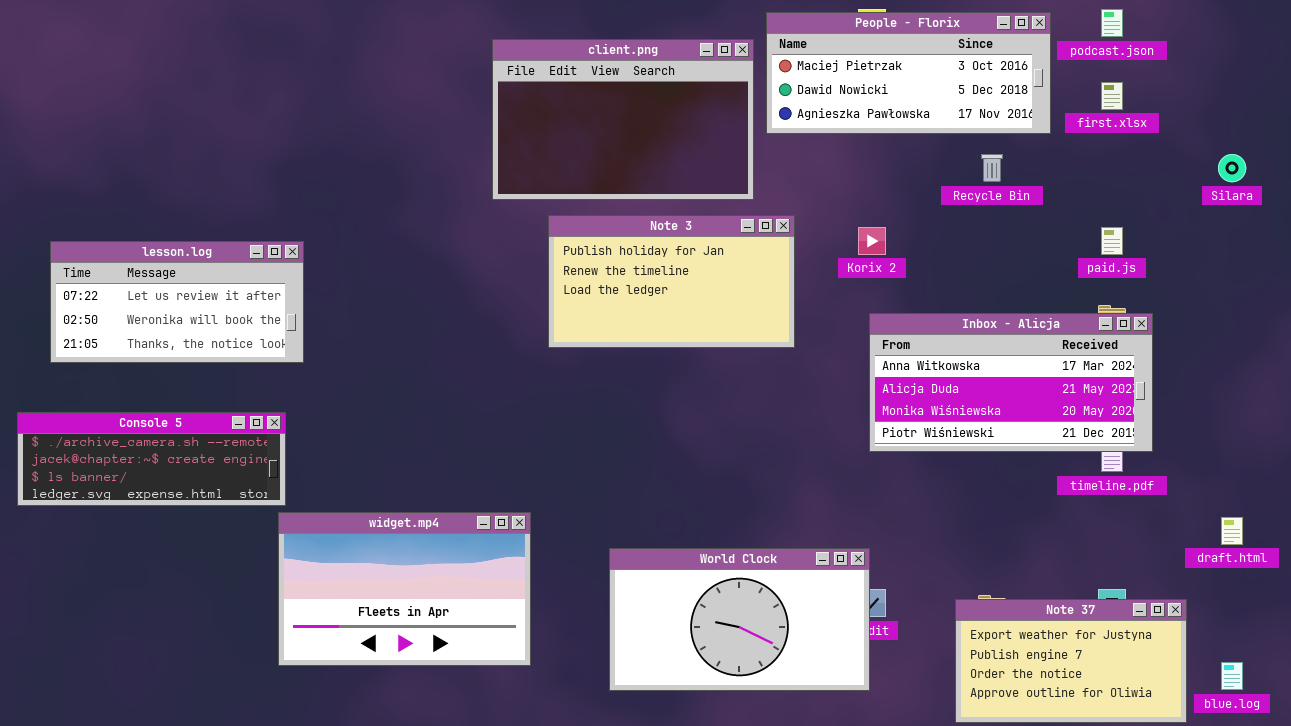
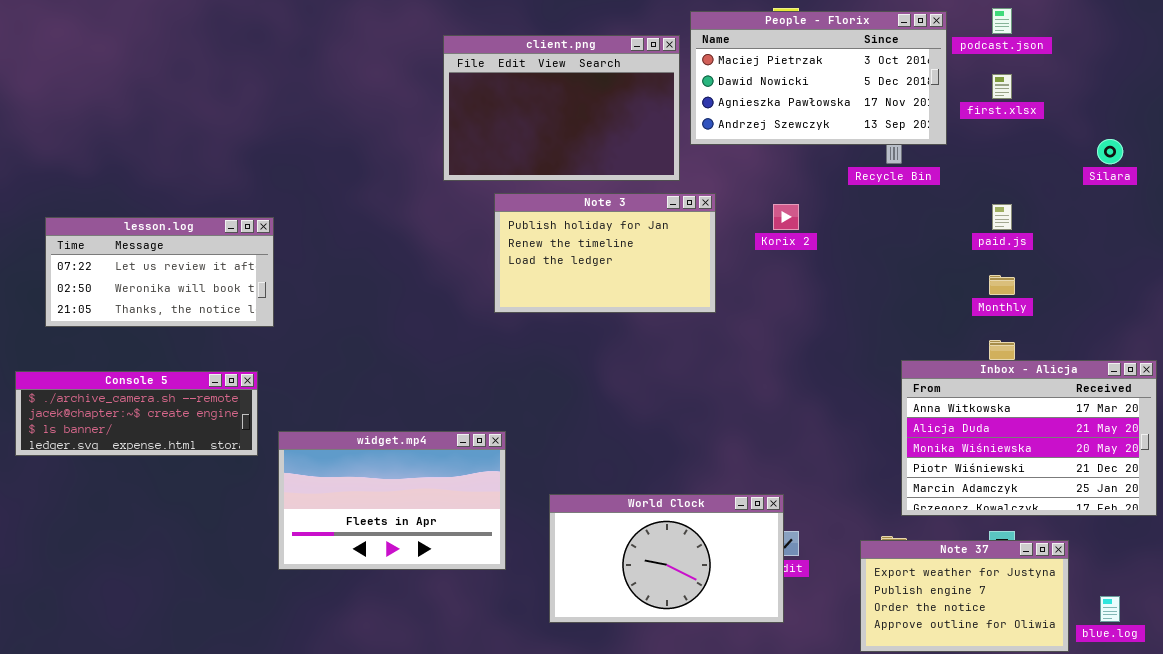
People - Florix: [766,12,1051,134] -> [690,11,947,145], resized
Inbox - Alicja: [869,313,1153,452] -> [901,360,1157,516], moved, resized
widget.mp4: [278,512,531,666] -> [278,431,506,570], moved

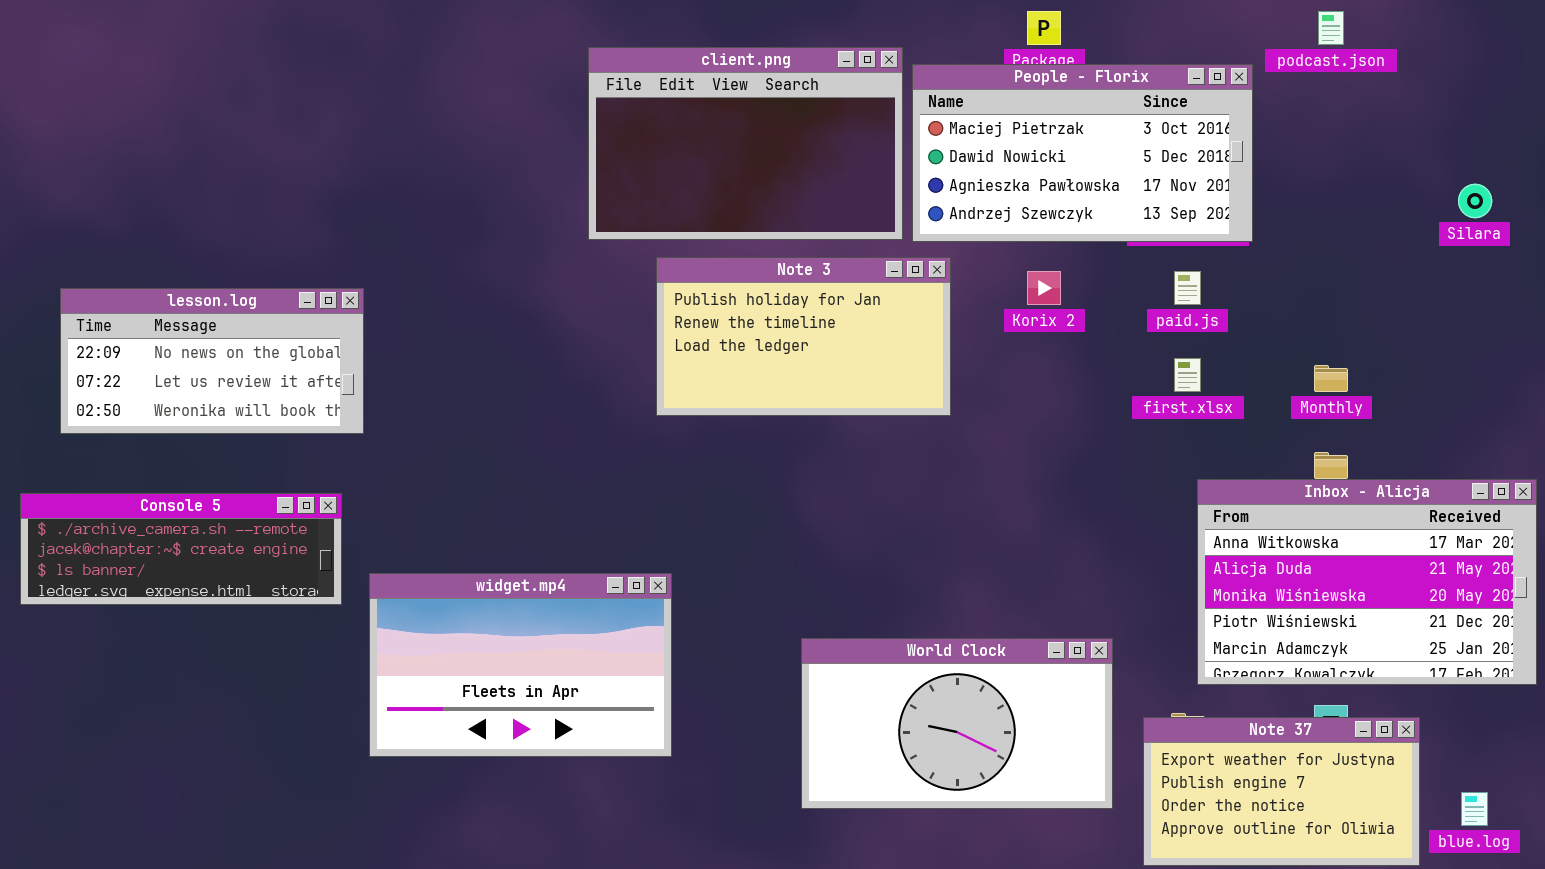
People - Florix: [690,11,947,145] -> [912,64,1253,242], moved
first.xlsx: [992,74,1012,99] -> [1174,358,1201,392], moved
paid.js: [992,204,1012,230] -> [1174,271,1201,305], moved
lesson.log: [45,217,274,327] -> [60,288,364,434], scrolled up 1 row
World Clock: [549,494,784,623] -> [801,638,1113,809], moved

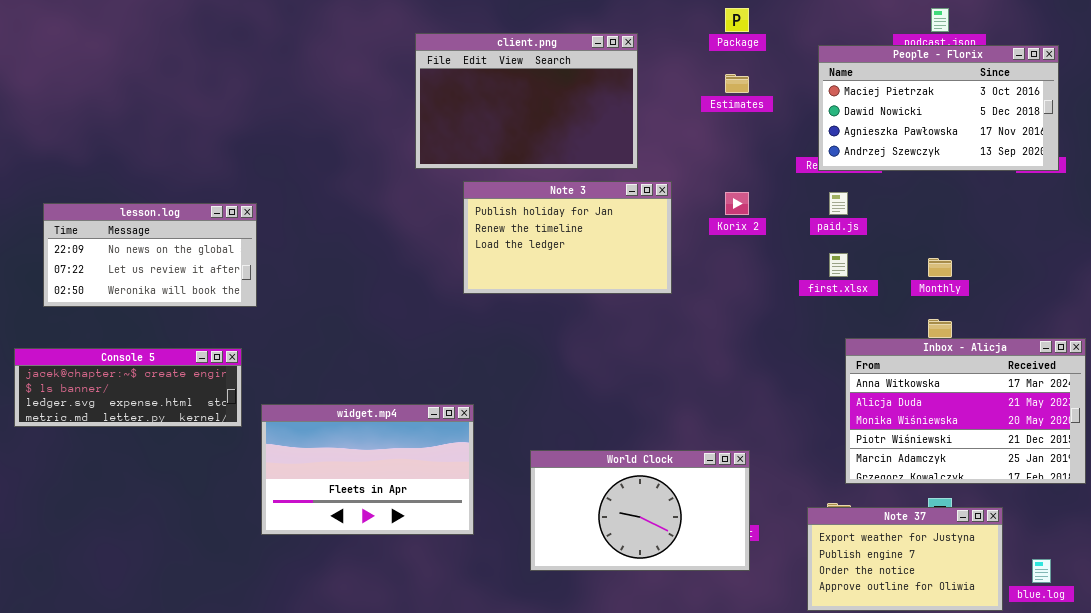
People - Florix: [912,64,1253,242] -> [818,45,1059,171], moved
Console 5: [20,493,342,605] -> [14,348,242,427], scrolled down 1 row
World Clock: [801,638,1113,809] -> [530,450,750,571], moved

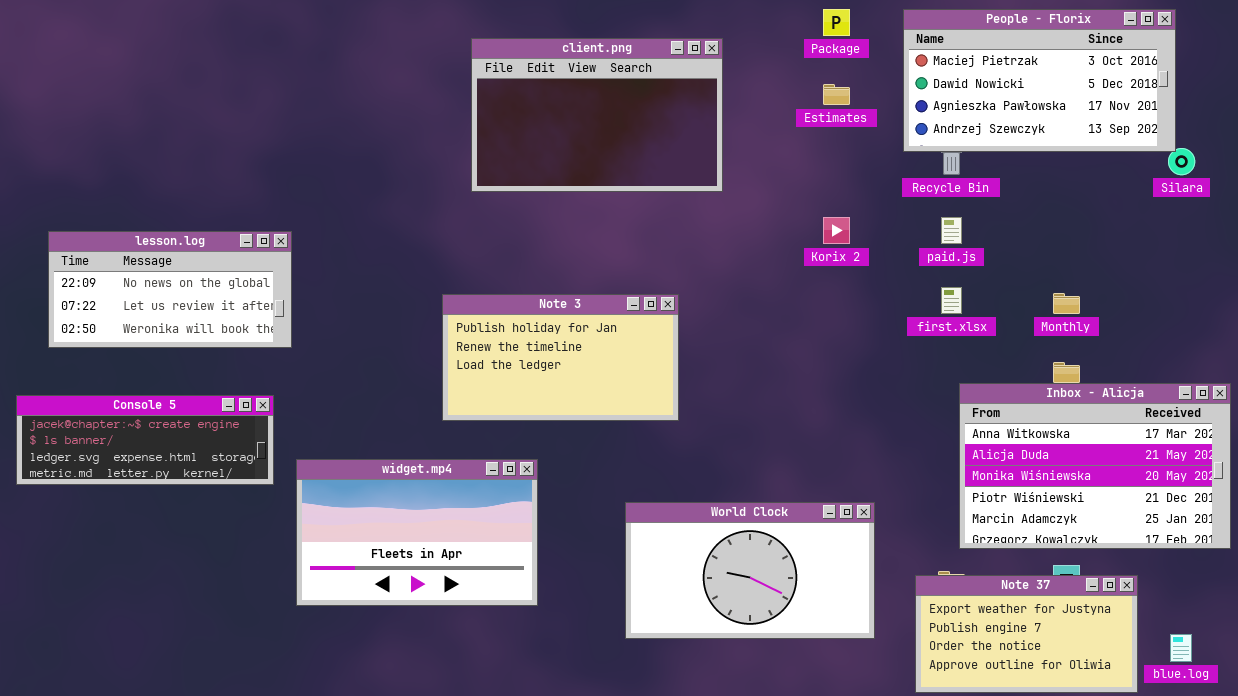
People - Florix: [818,45,1059,171] -> [903,9,1176,152], moved
Note 3: [463,181,672,294] -> [442,294,679,421], moved
World Clock: [530,450,750,571] -> [625,502,875,639], moved

